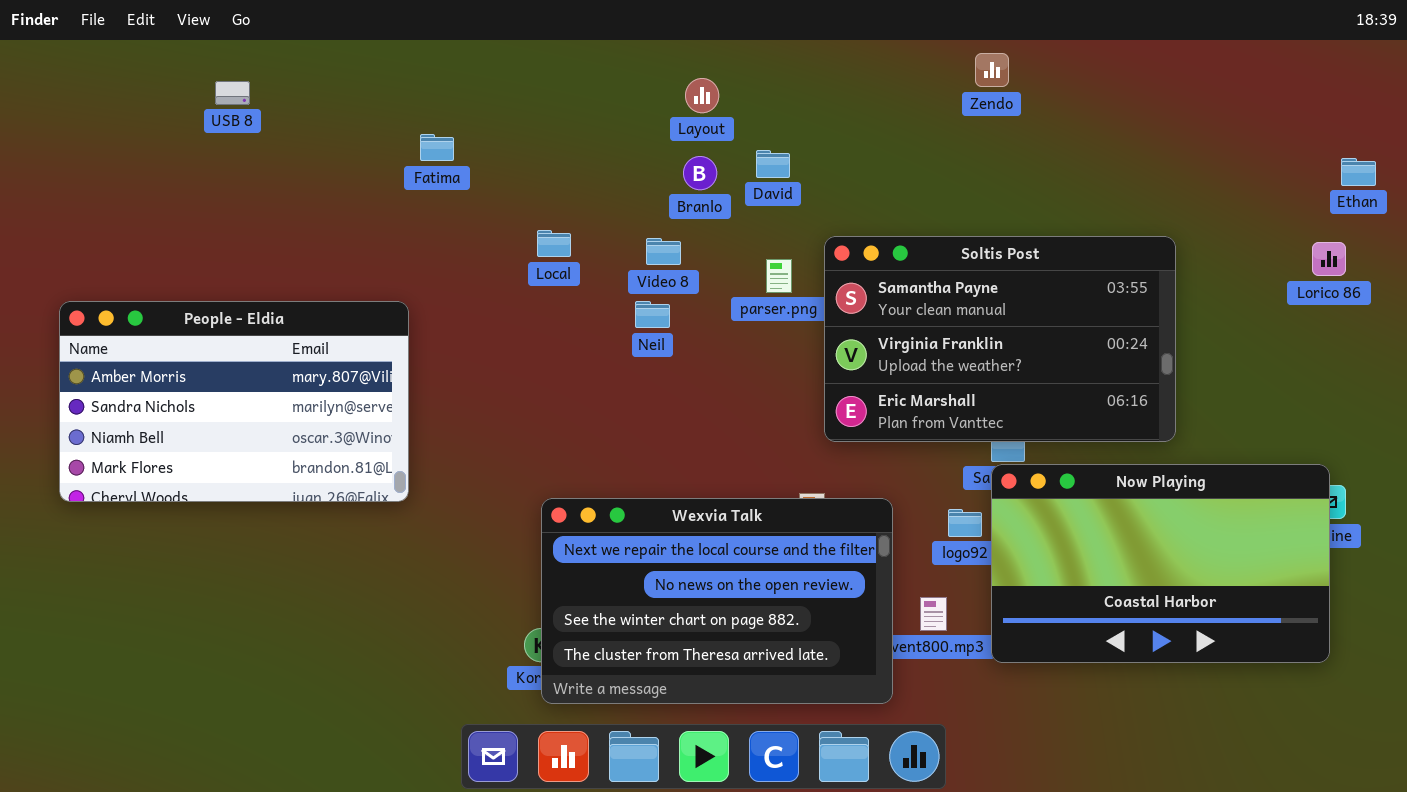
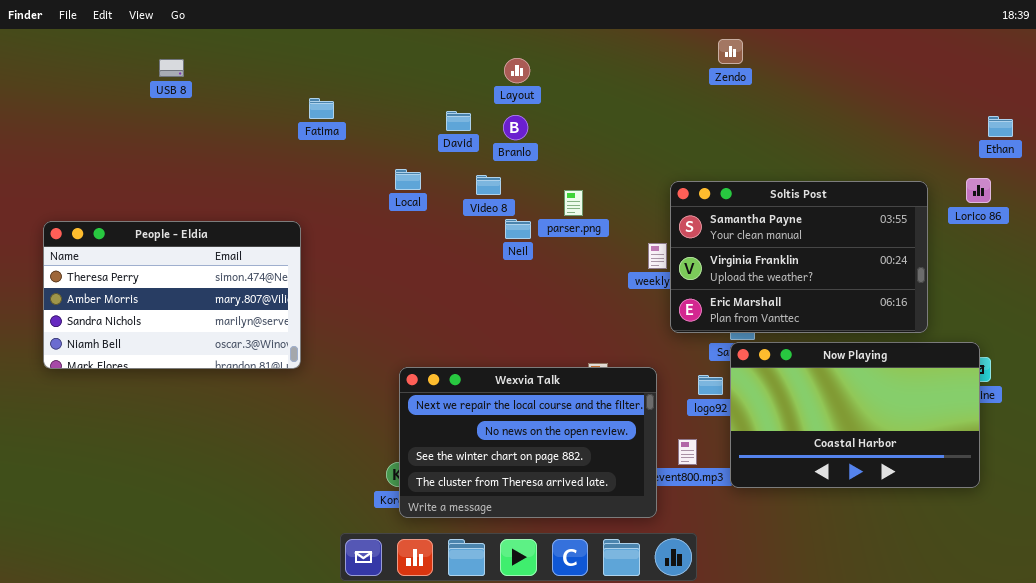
David: [756,150,790,178] -> [446,111,471,131], moved
Soltis Post: [824,236,1176,442] -> [670,181,928,333], moved
People - Eldia: [59,301,409,502] -> [43,221,301,369], scrolled up 1 row
Neil: [635,301,670,328] -> [505,219,531,239], moved

